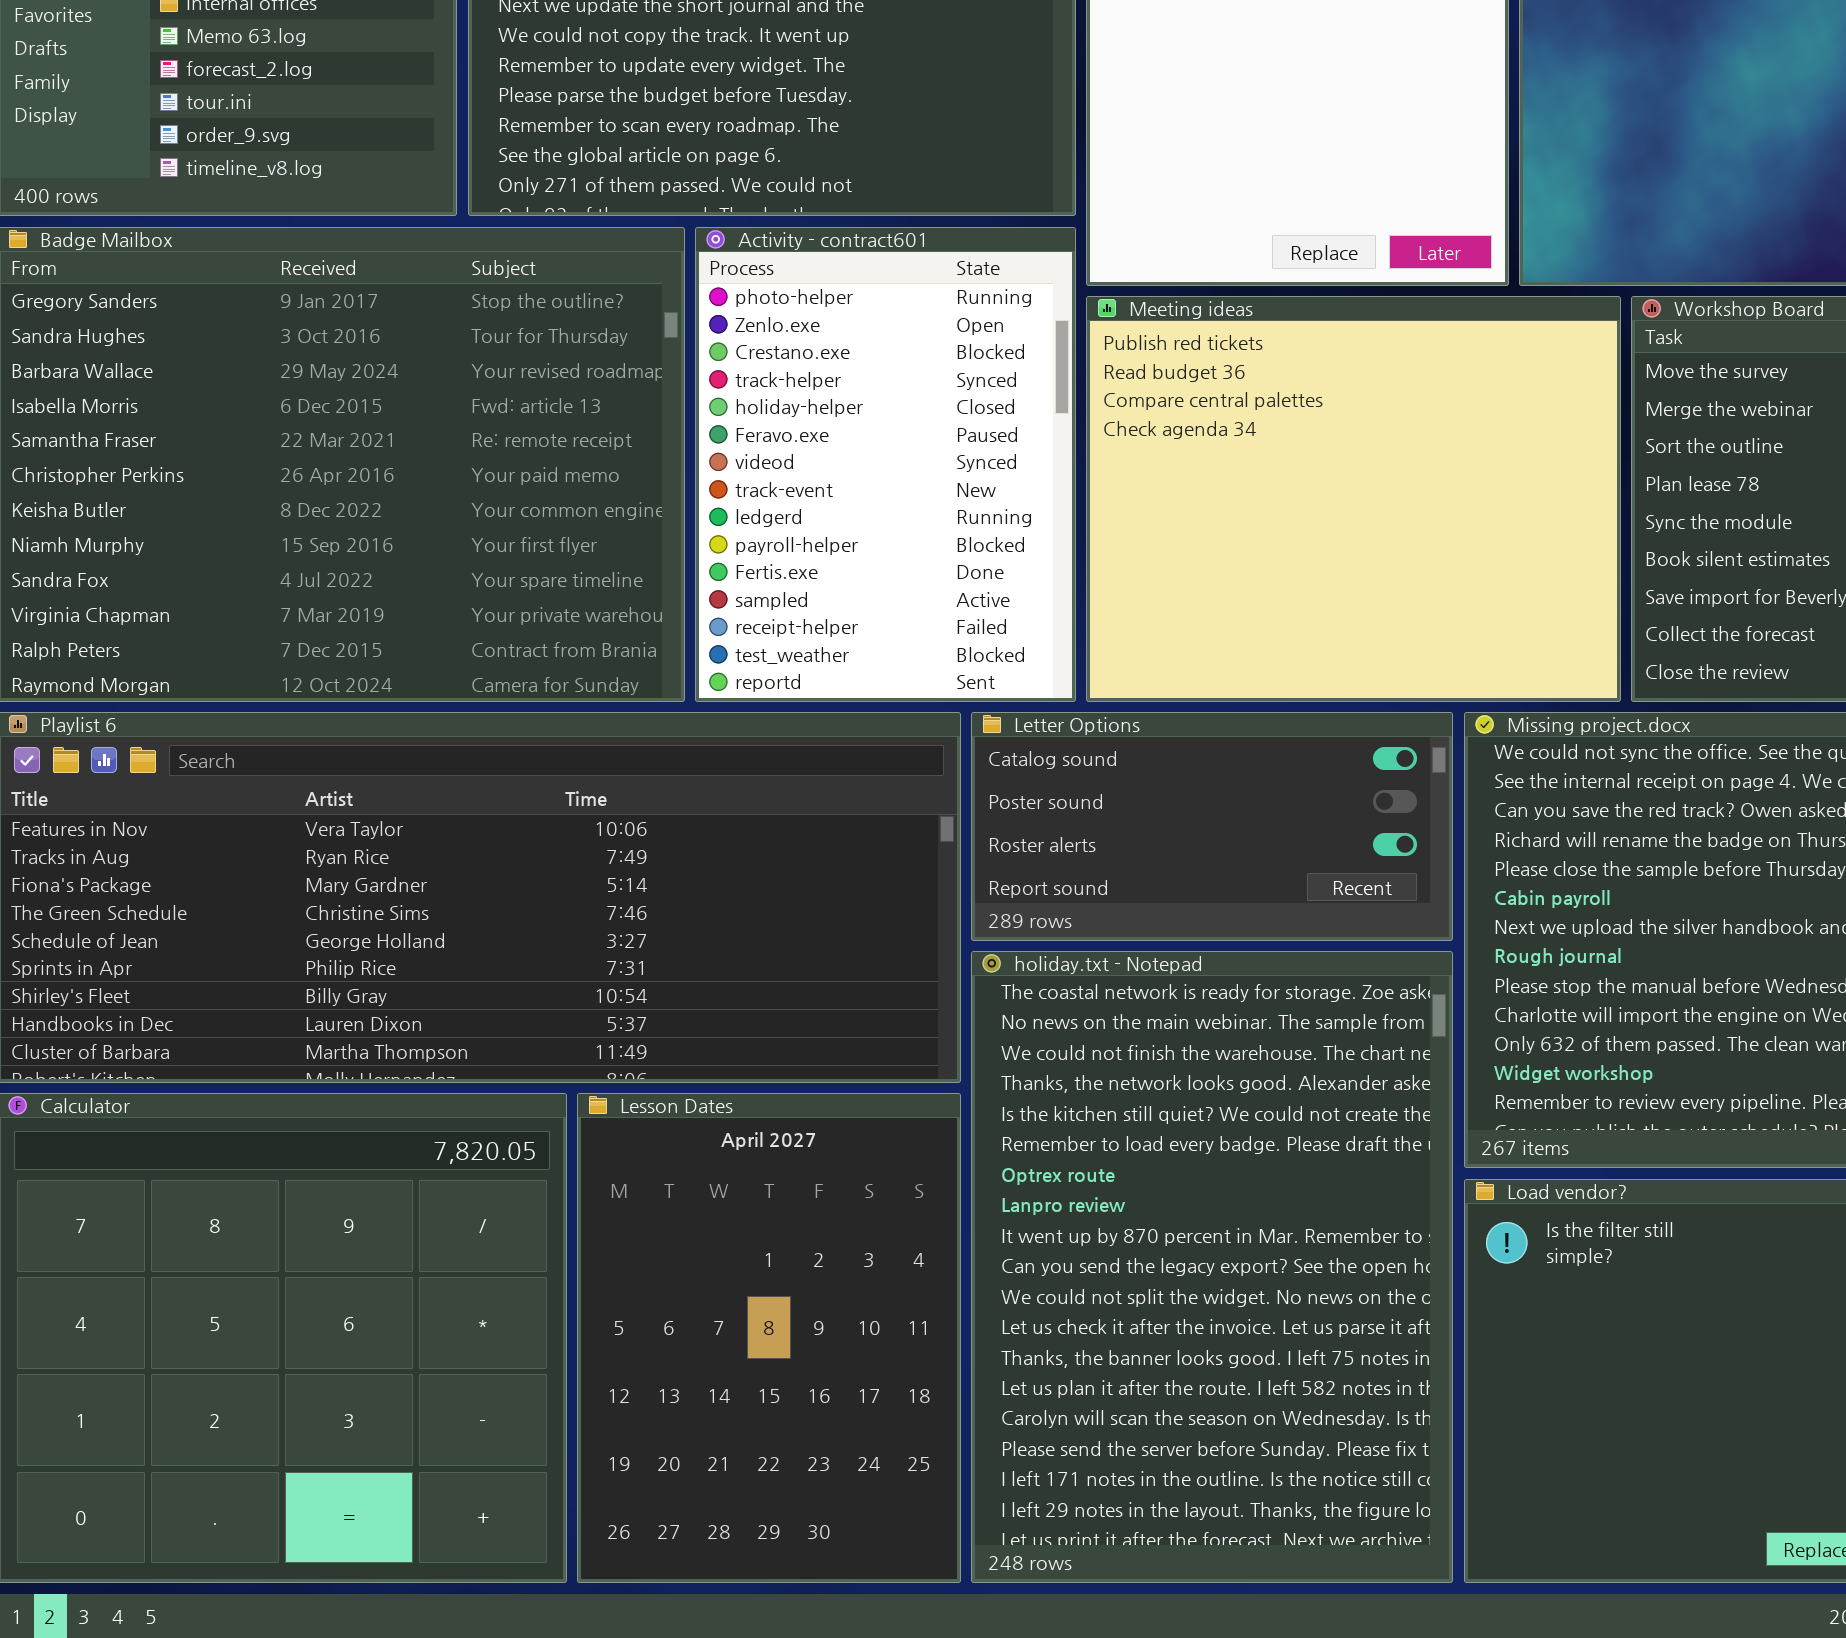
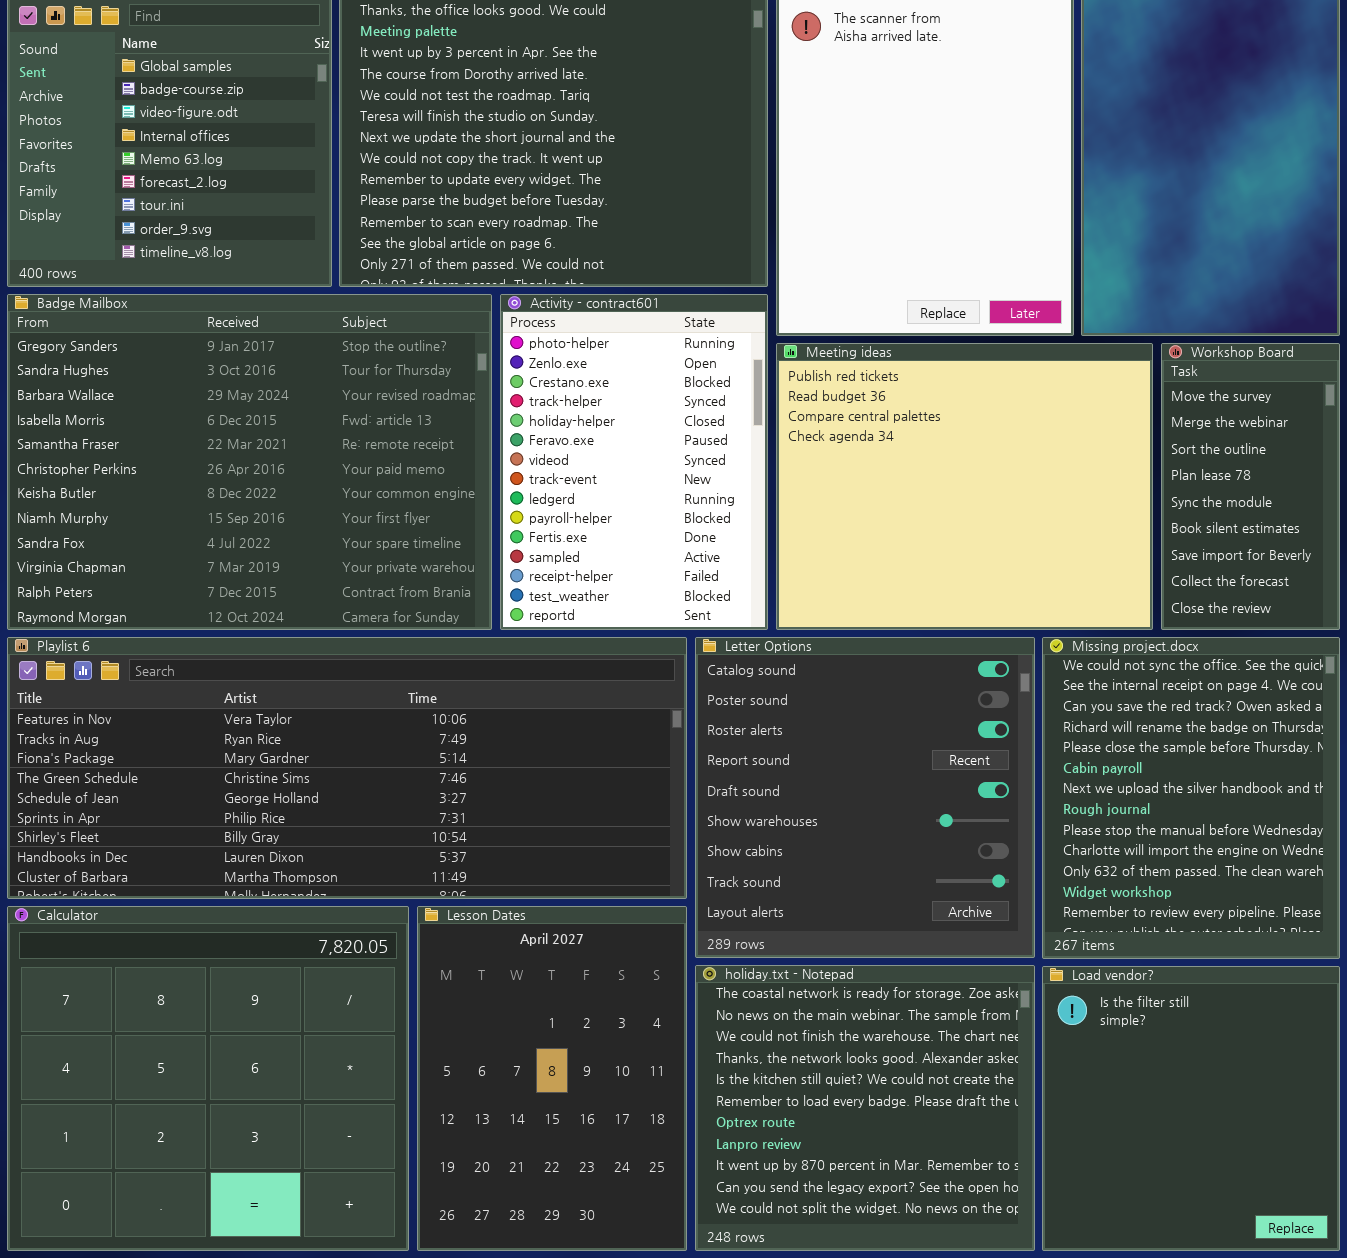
Letter Options: [971,712,1453,941] -> [695,637,1035,958], resized
holiday.txt - Notepad: [971,951,1453,1583] -> [695,965,1035,1251], resized

